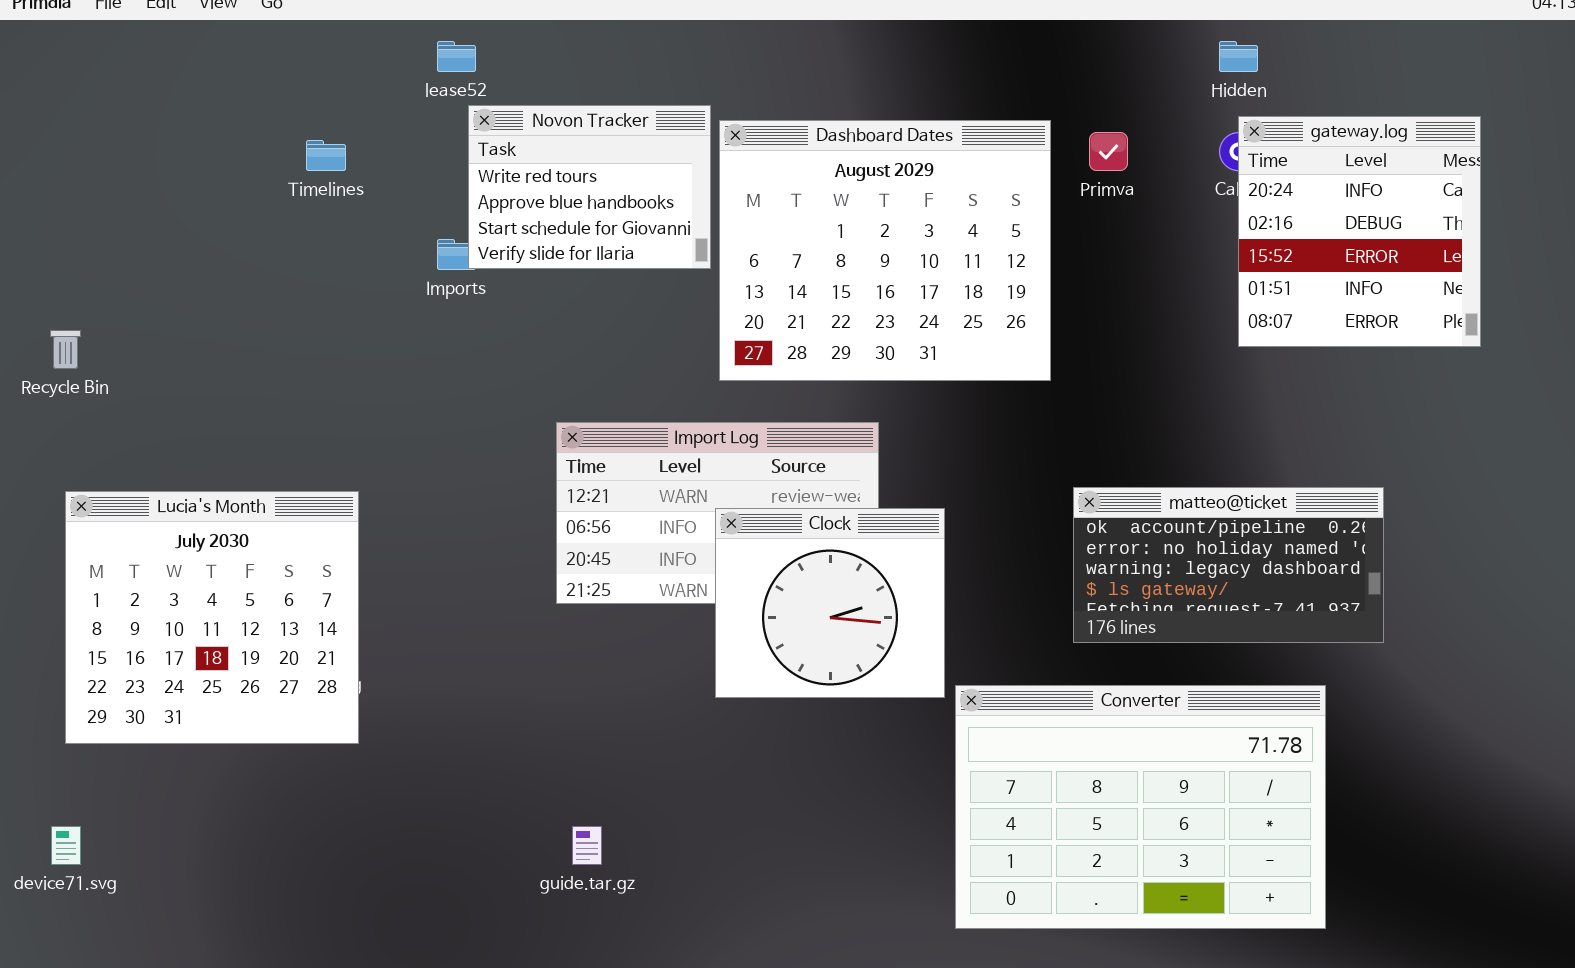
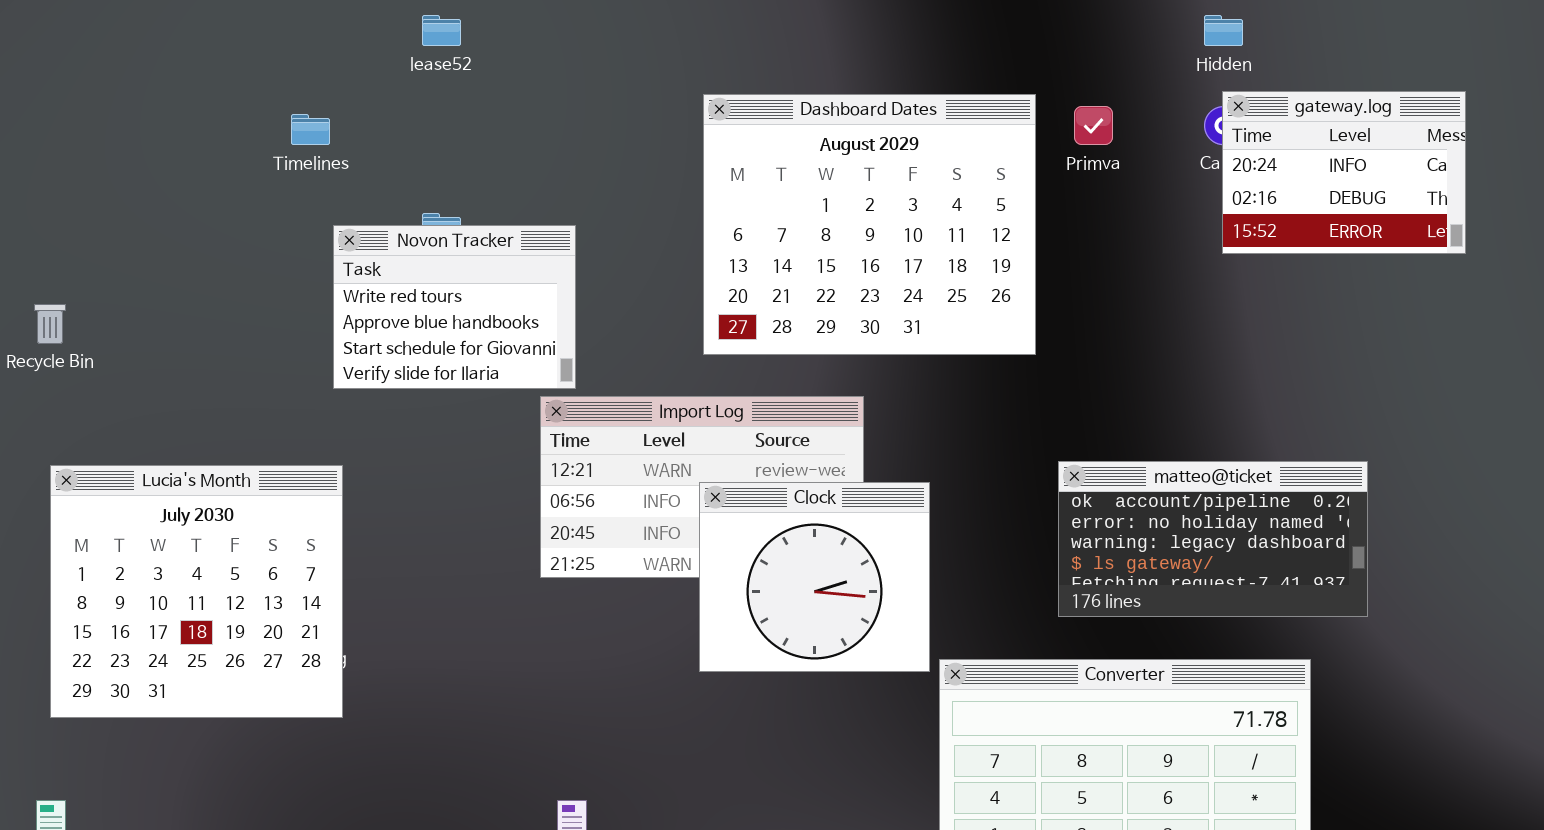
Novon Tracker: [468,105,711,269] -> [333,225,576,389], moved
gateway.log: [1238,116,1481,347] -> [1222,91,1466,254], resized

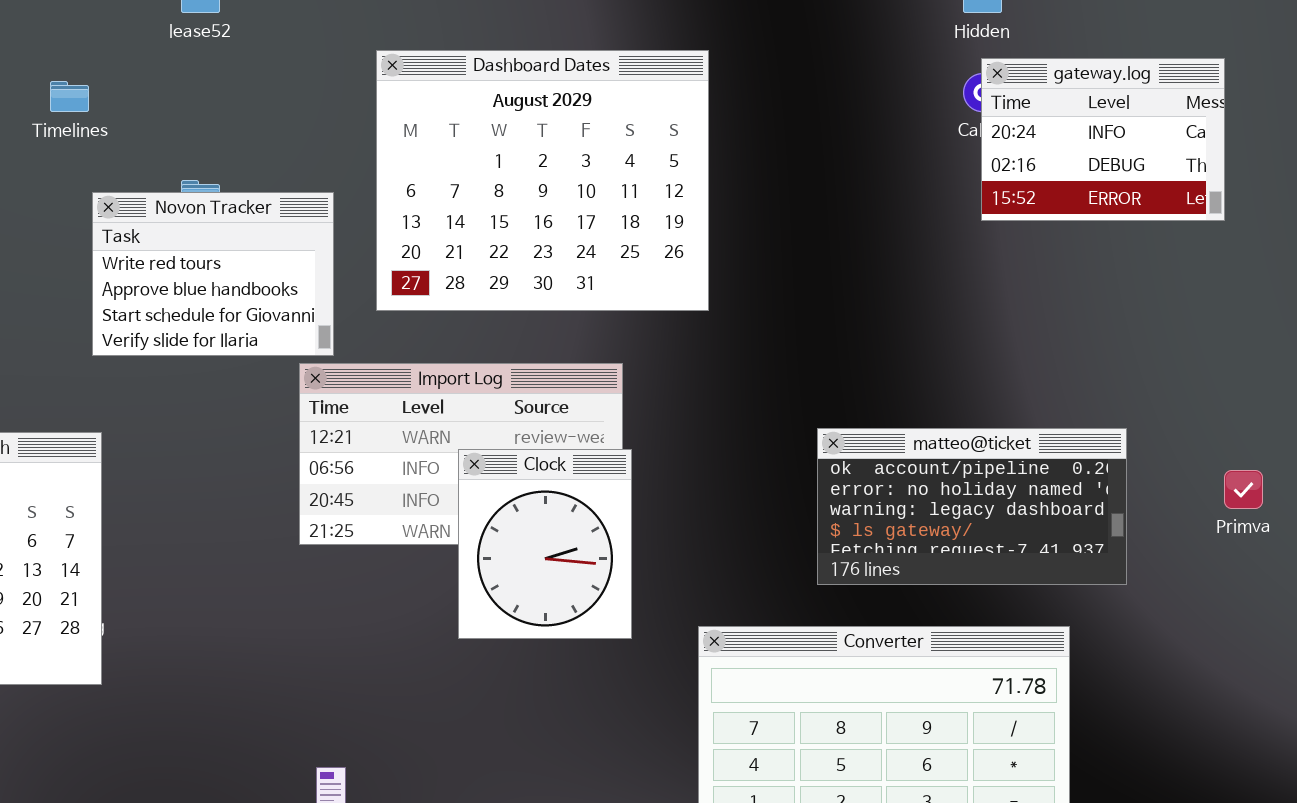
Dashboard Dates: [703,94,1036,355] -> [376,50,709,311], moved
Primva: [1074,106,1113,145] -> [1224,470,1263,509], moved
Clock: [699,482,930,672] -> [458,449,632,639], resized

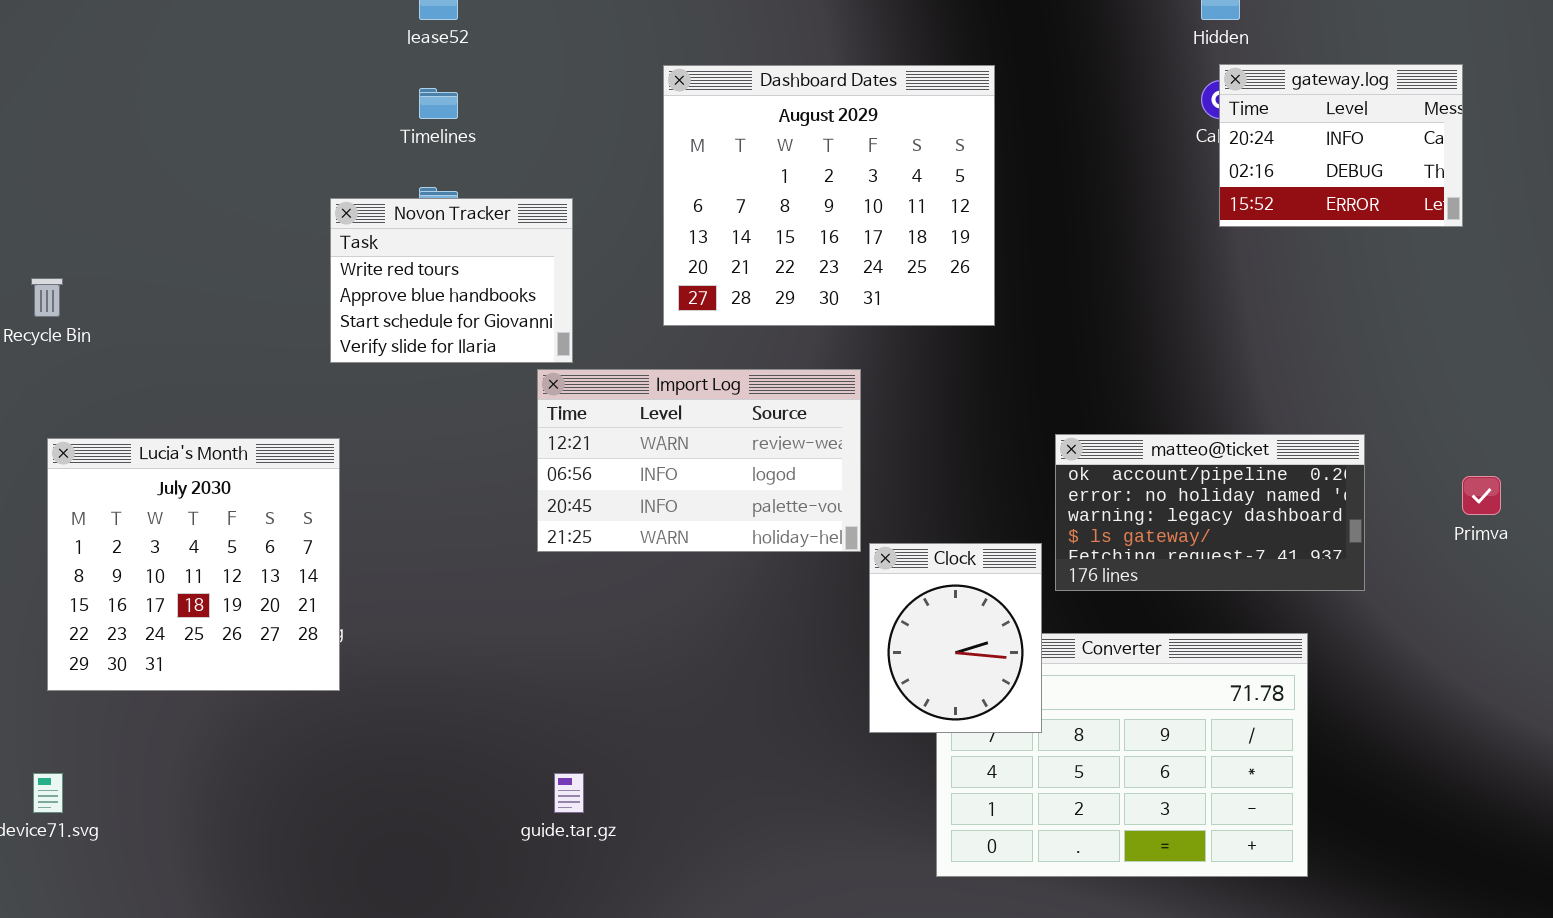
Dashboard Dates: [376,50,709,311] -> [663,65,995,326], moved
Timelines: [50,81,89,112] -> [419,88,458,119], moved
Clock: [458,449,632,639] -> [869,543,1042,733], moved

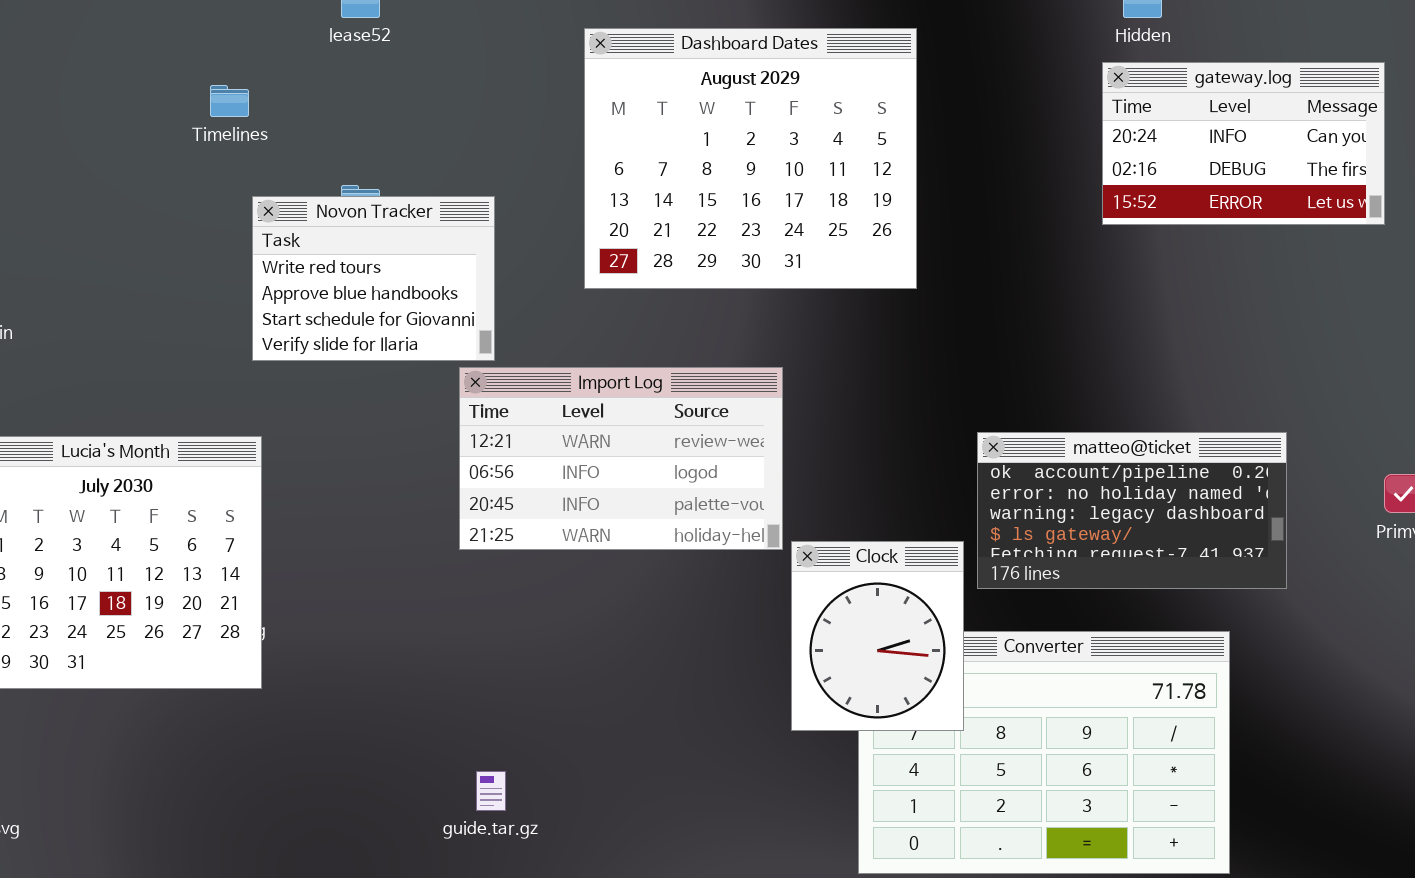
gateway.log: [1219,64,1463,227] -> [1102,62,1385,225], resized
Dashboard Dates: [663,65,995,326] -> [584,28,917,289], moved
Timelines: [419,88,458,119] -> [210,85,249,117], moved

